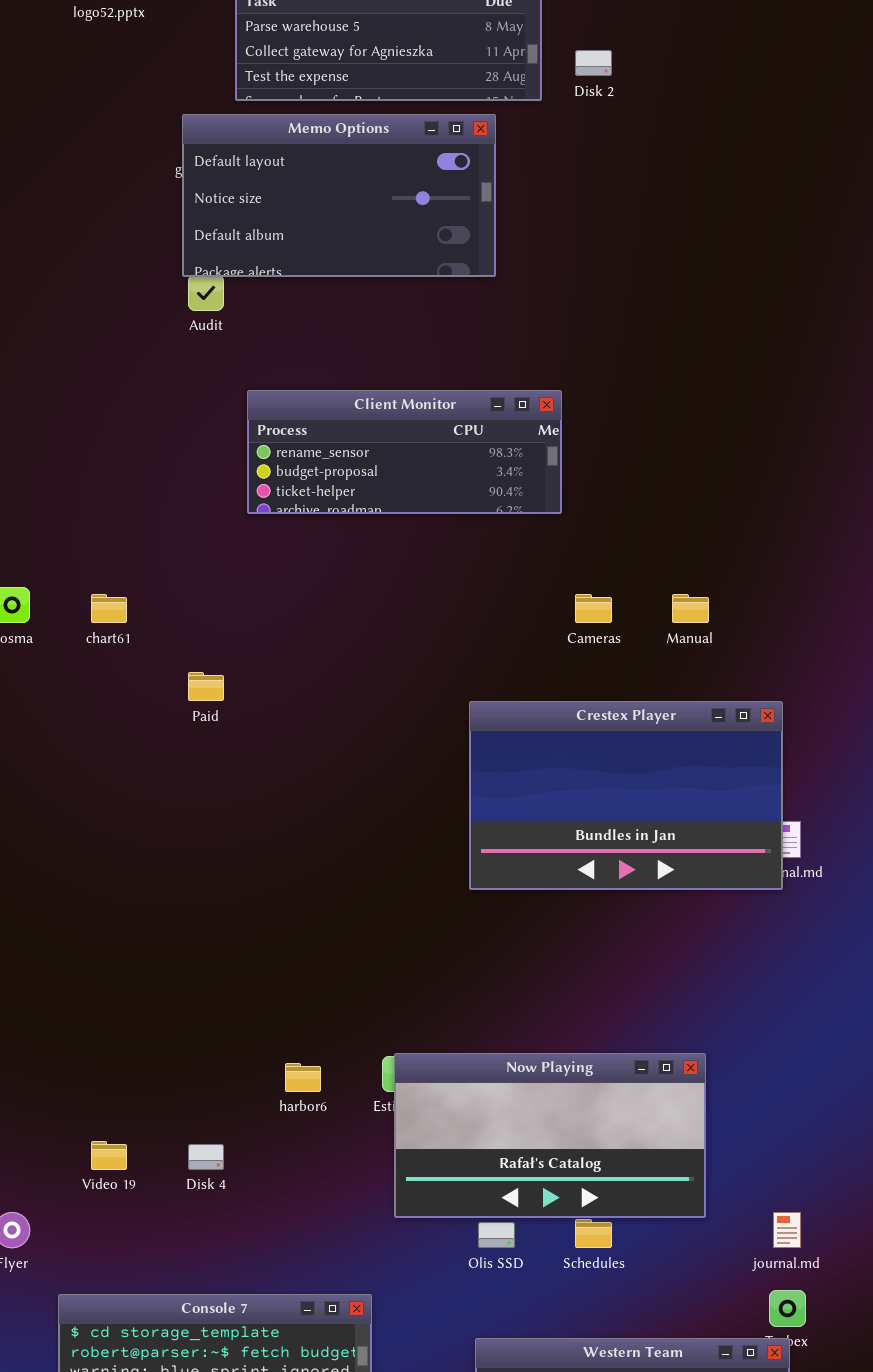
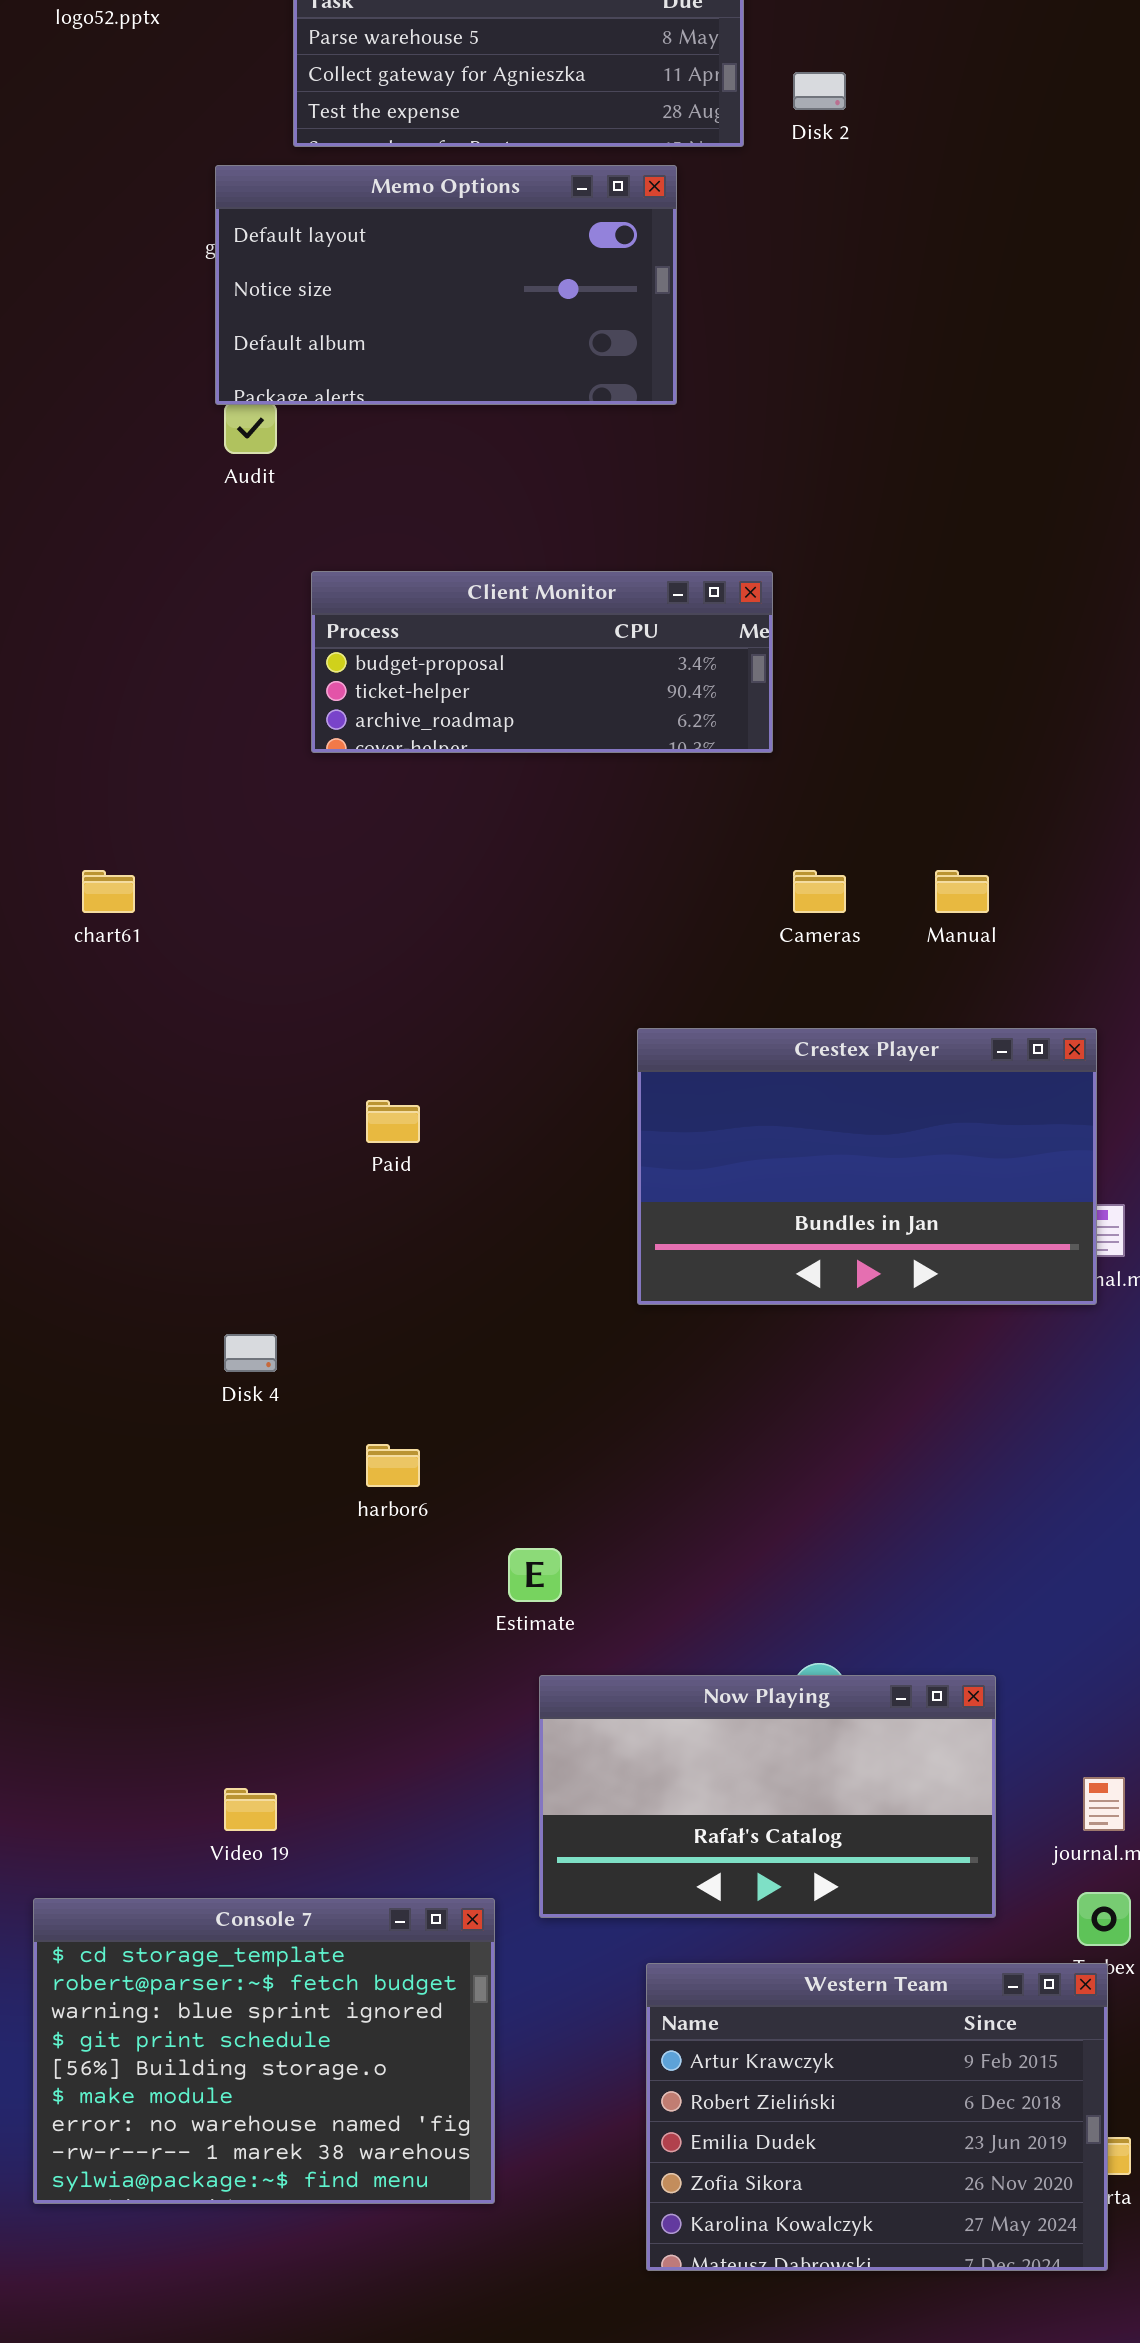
Client Monitor: [247,390,562,514] -> [311,571,773,753], scrolled down 1 row
Paid: [188,672,224,701] -> [366,1100,420,1143], moved
Now Playing: [394,1053,706,1218] -> [539,1675,996,1918], moved
harbor6: [285,1063,321,1092] -> [366,1444,420,1487], moved
Video 19: [91,1141,127,1170] -> [224,1788,277,1831], moved
Disk 4: [188,1144,224,1170] -> [224,1334,277,1372], moved

